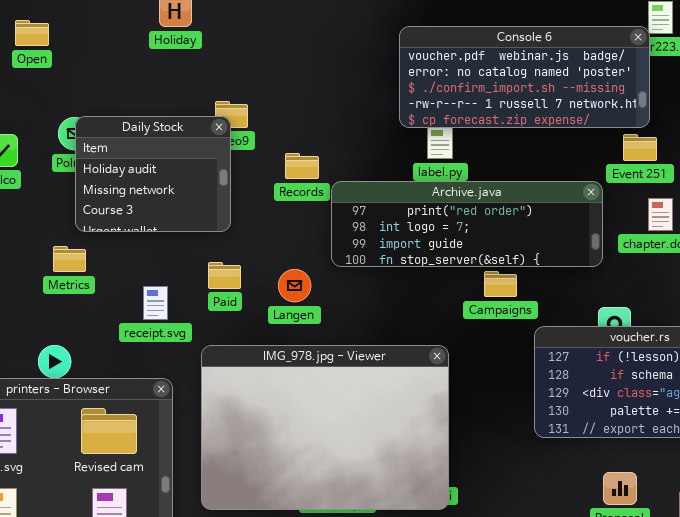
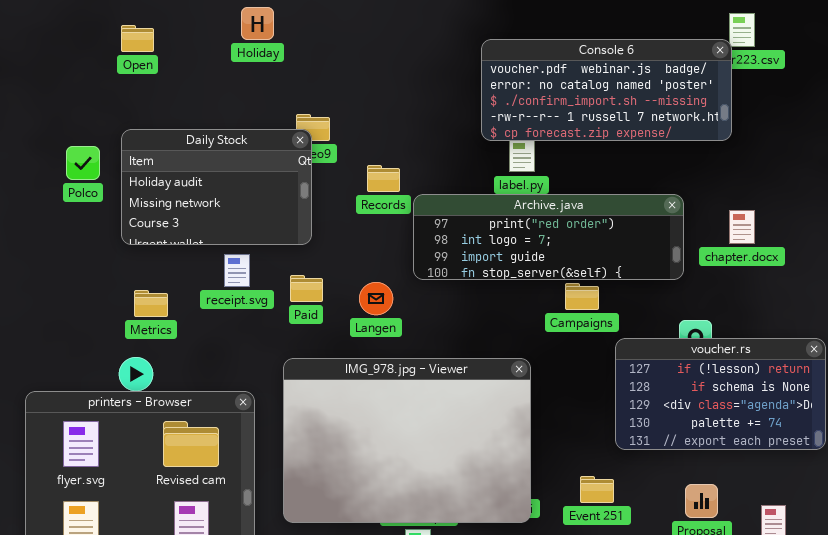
Open: [15,20,49,46] -> [121,25,154,52], moved
Daily Stock: [75,116,231,232] -> [121,129,312,245], resized
Event 251: [623,134,657,161] -> [580,476,614,503], moved
Metrics: [53,246,86,272] -> [134,290,168,317], moved
receipt.svg: [143,286,168,320] -> [224,254,250,287], moved

